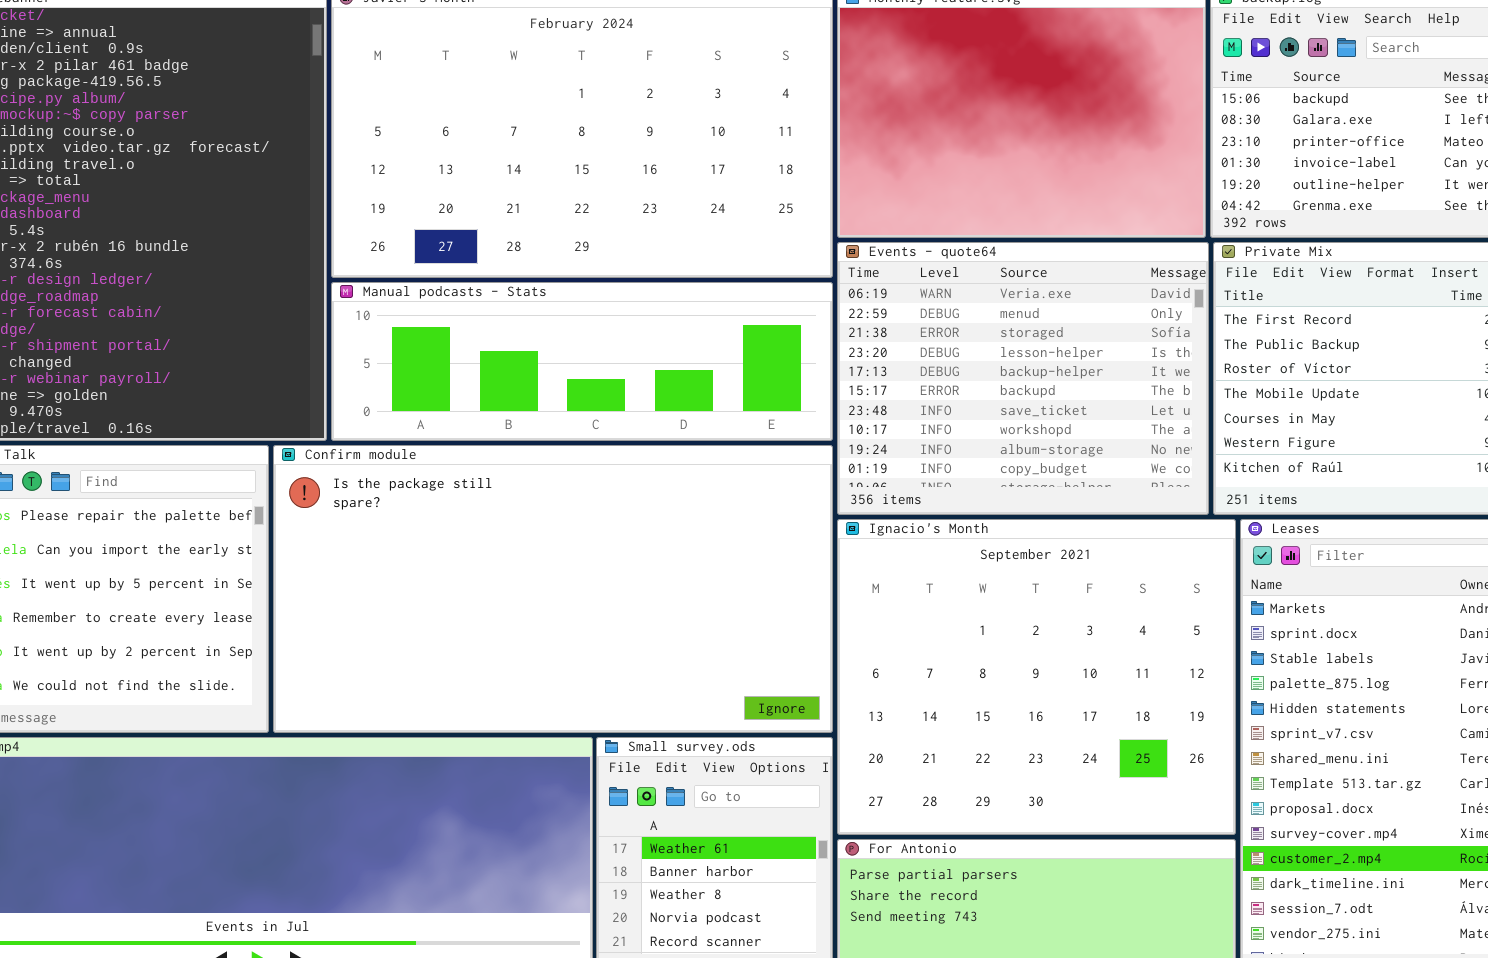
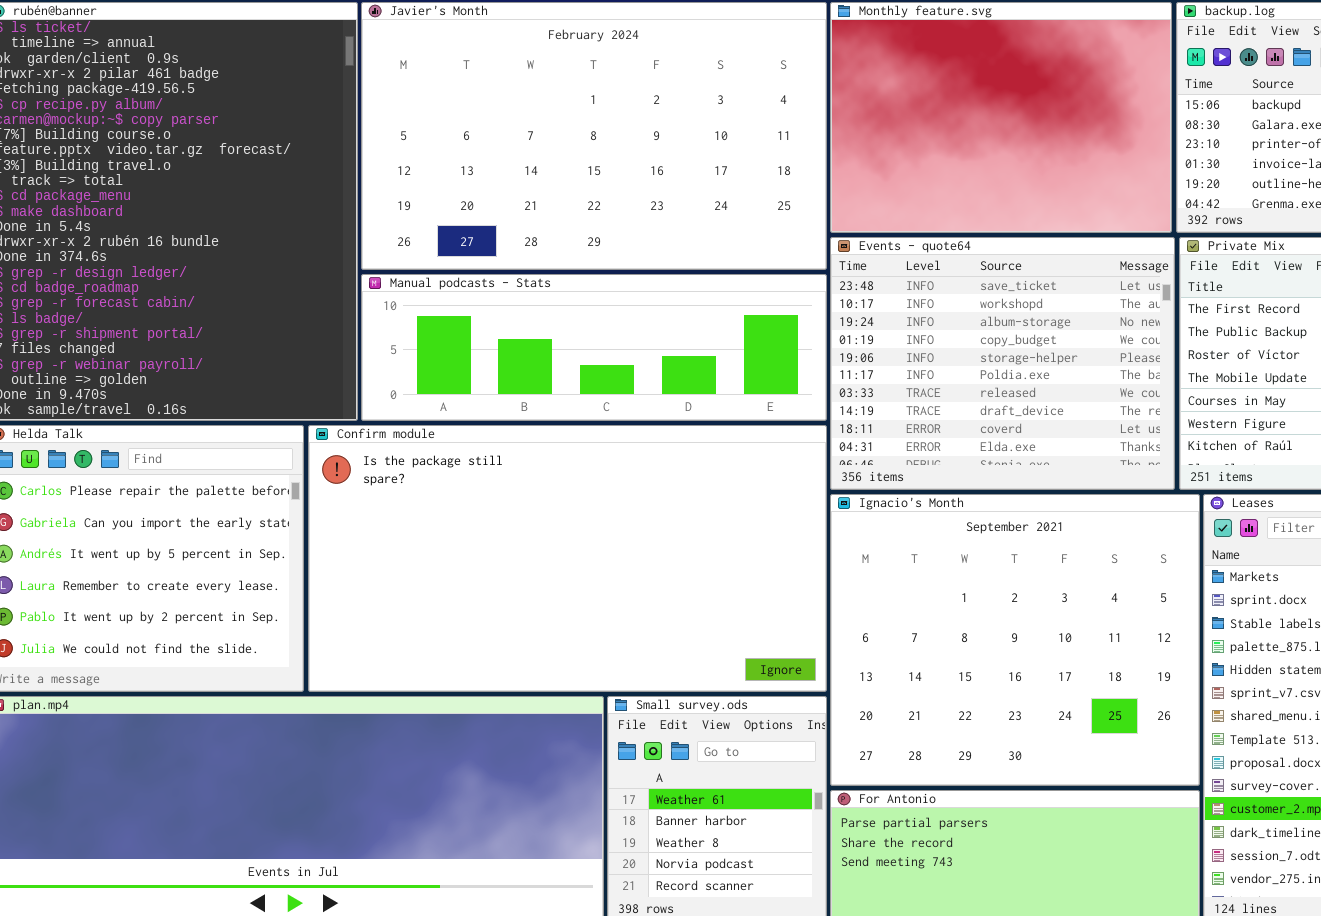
Events - quote64: [837,242,1209,515] -> [830,237,1175,490], scrolled down 6 rows

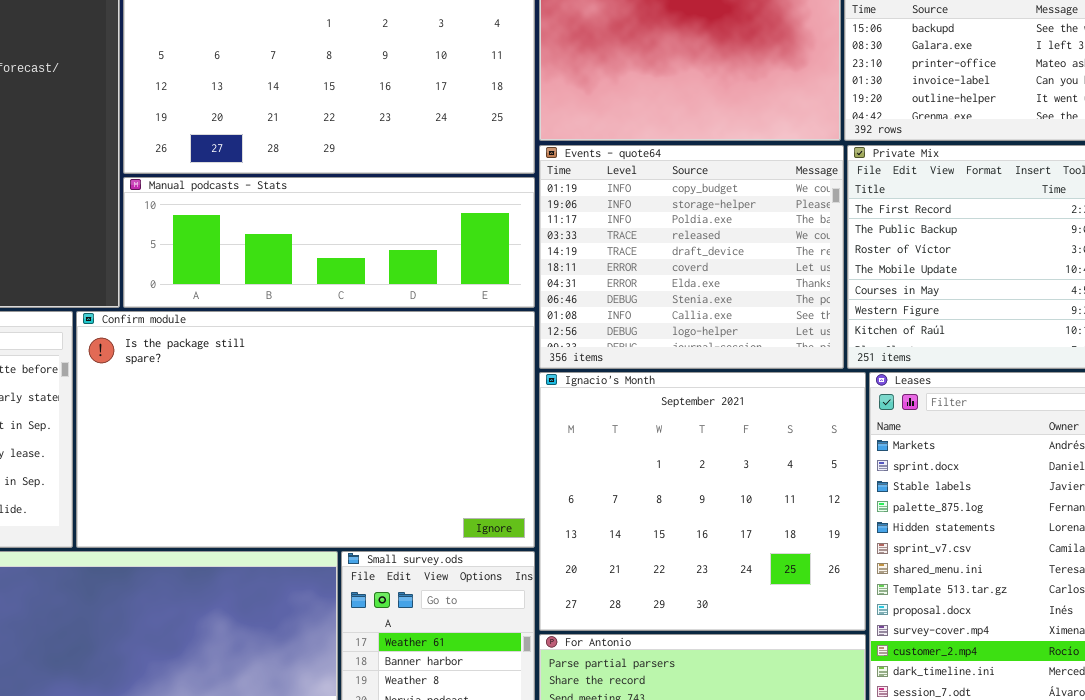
Events - quote64: [830,237,1175,490] -> [539,145,844,369], scrolled down 3 rows

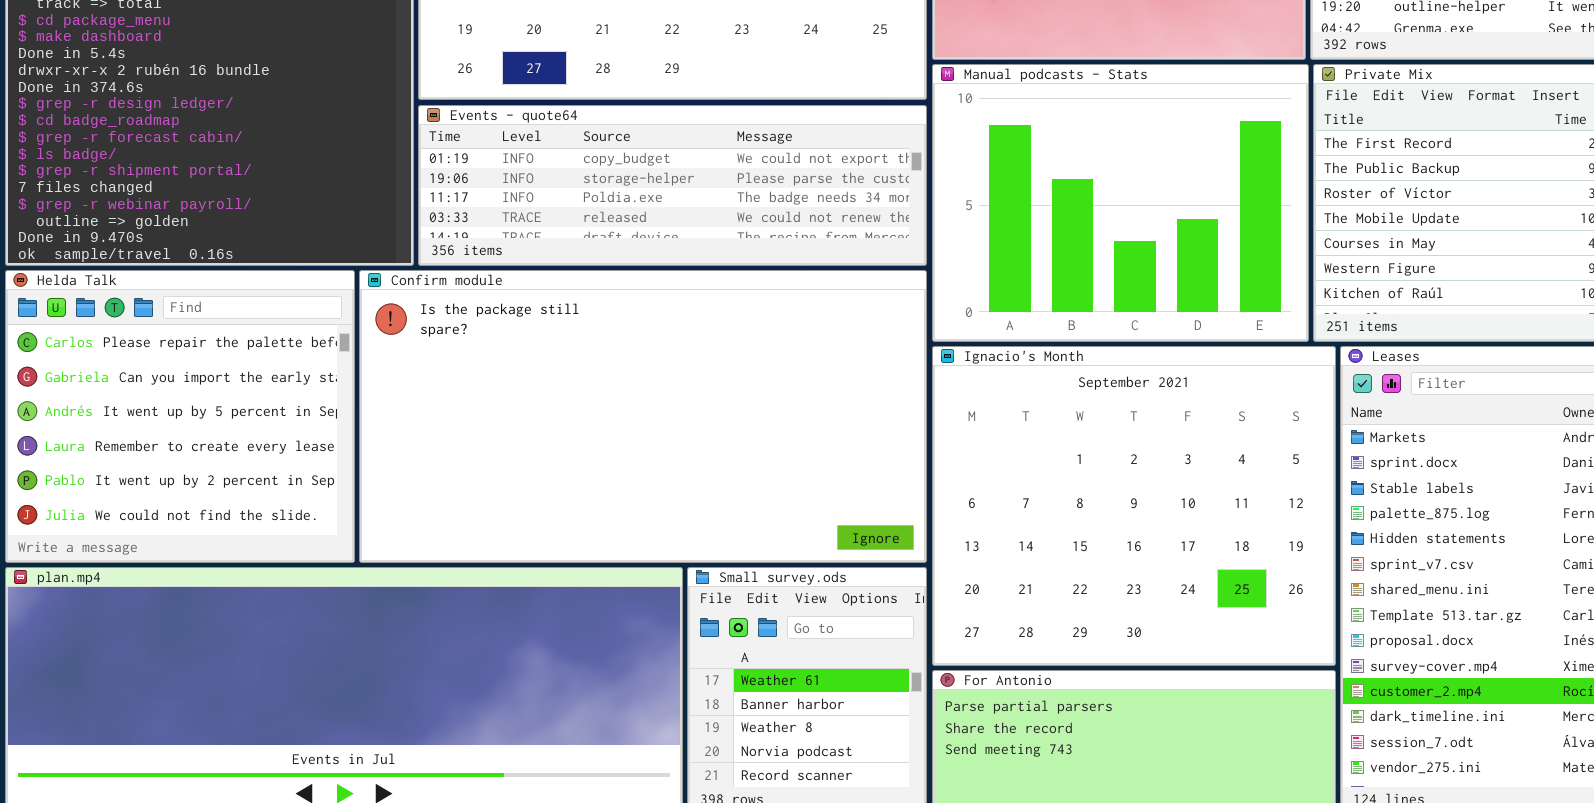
Events - quote64: [539,145,844,369] -> [418,105,927,266], moved, resized
Manual podcasts - Stats: [123,177,535,308] -> [932,64,1309,342], moved, resized

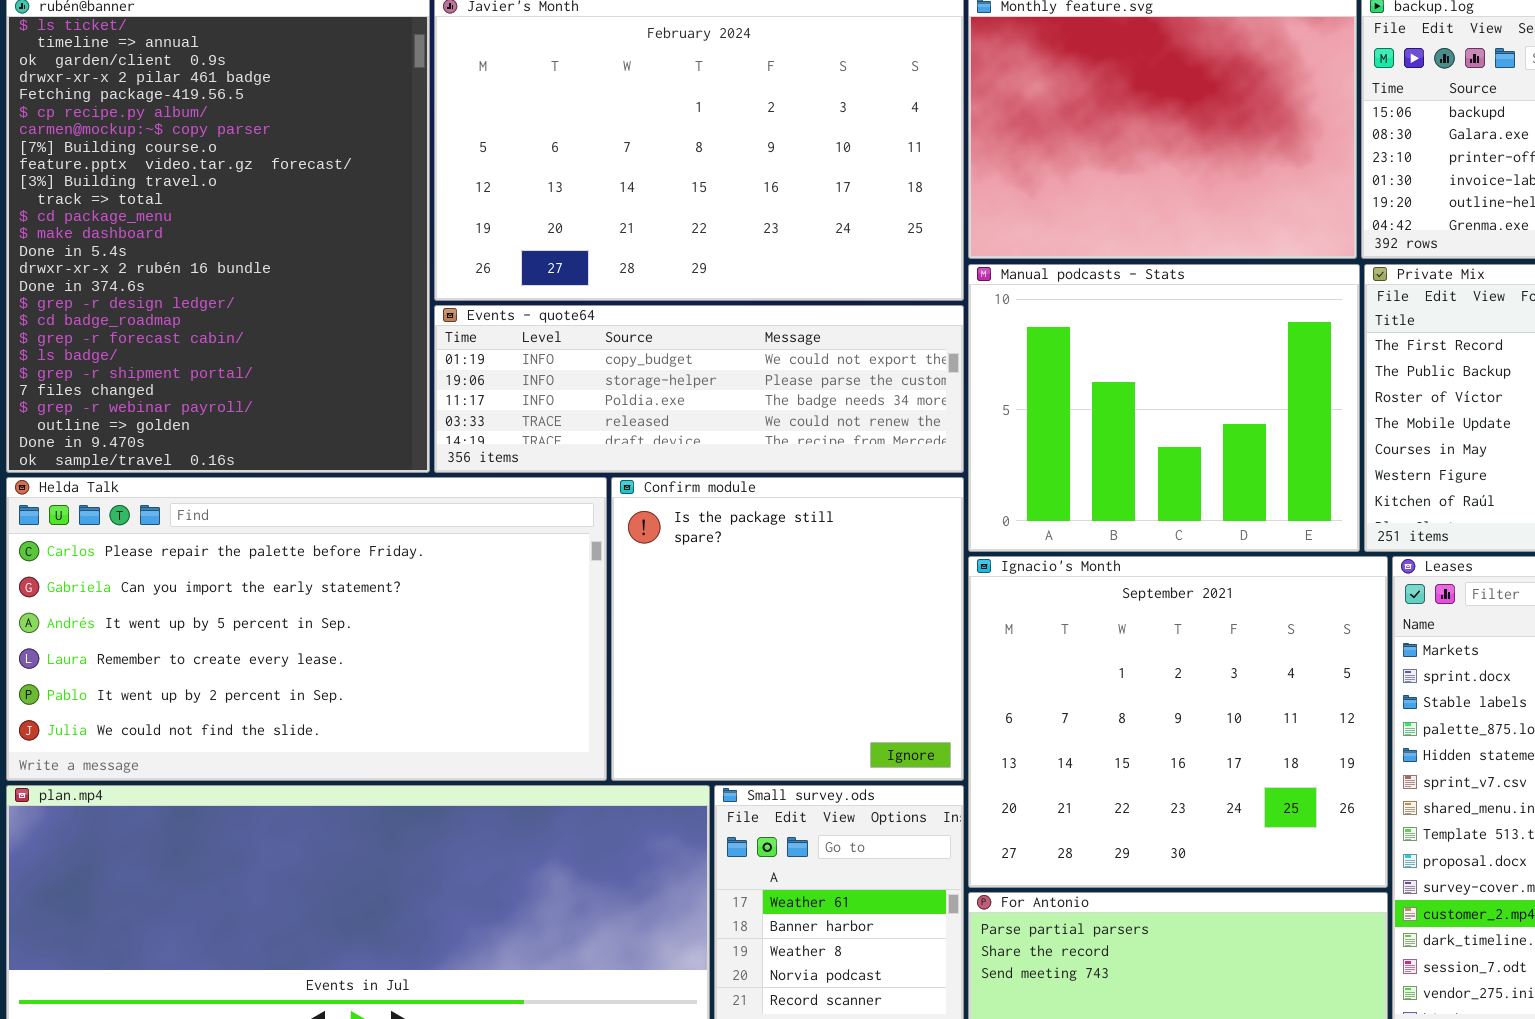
Helda Talk: [5,270,355,563] -> [6,477,607,781], resized
Confirm module: [359,270,927,563] -> [611,477,964,781], resized

